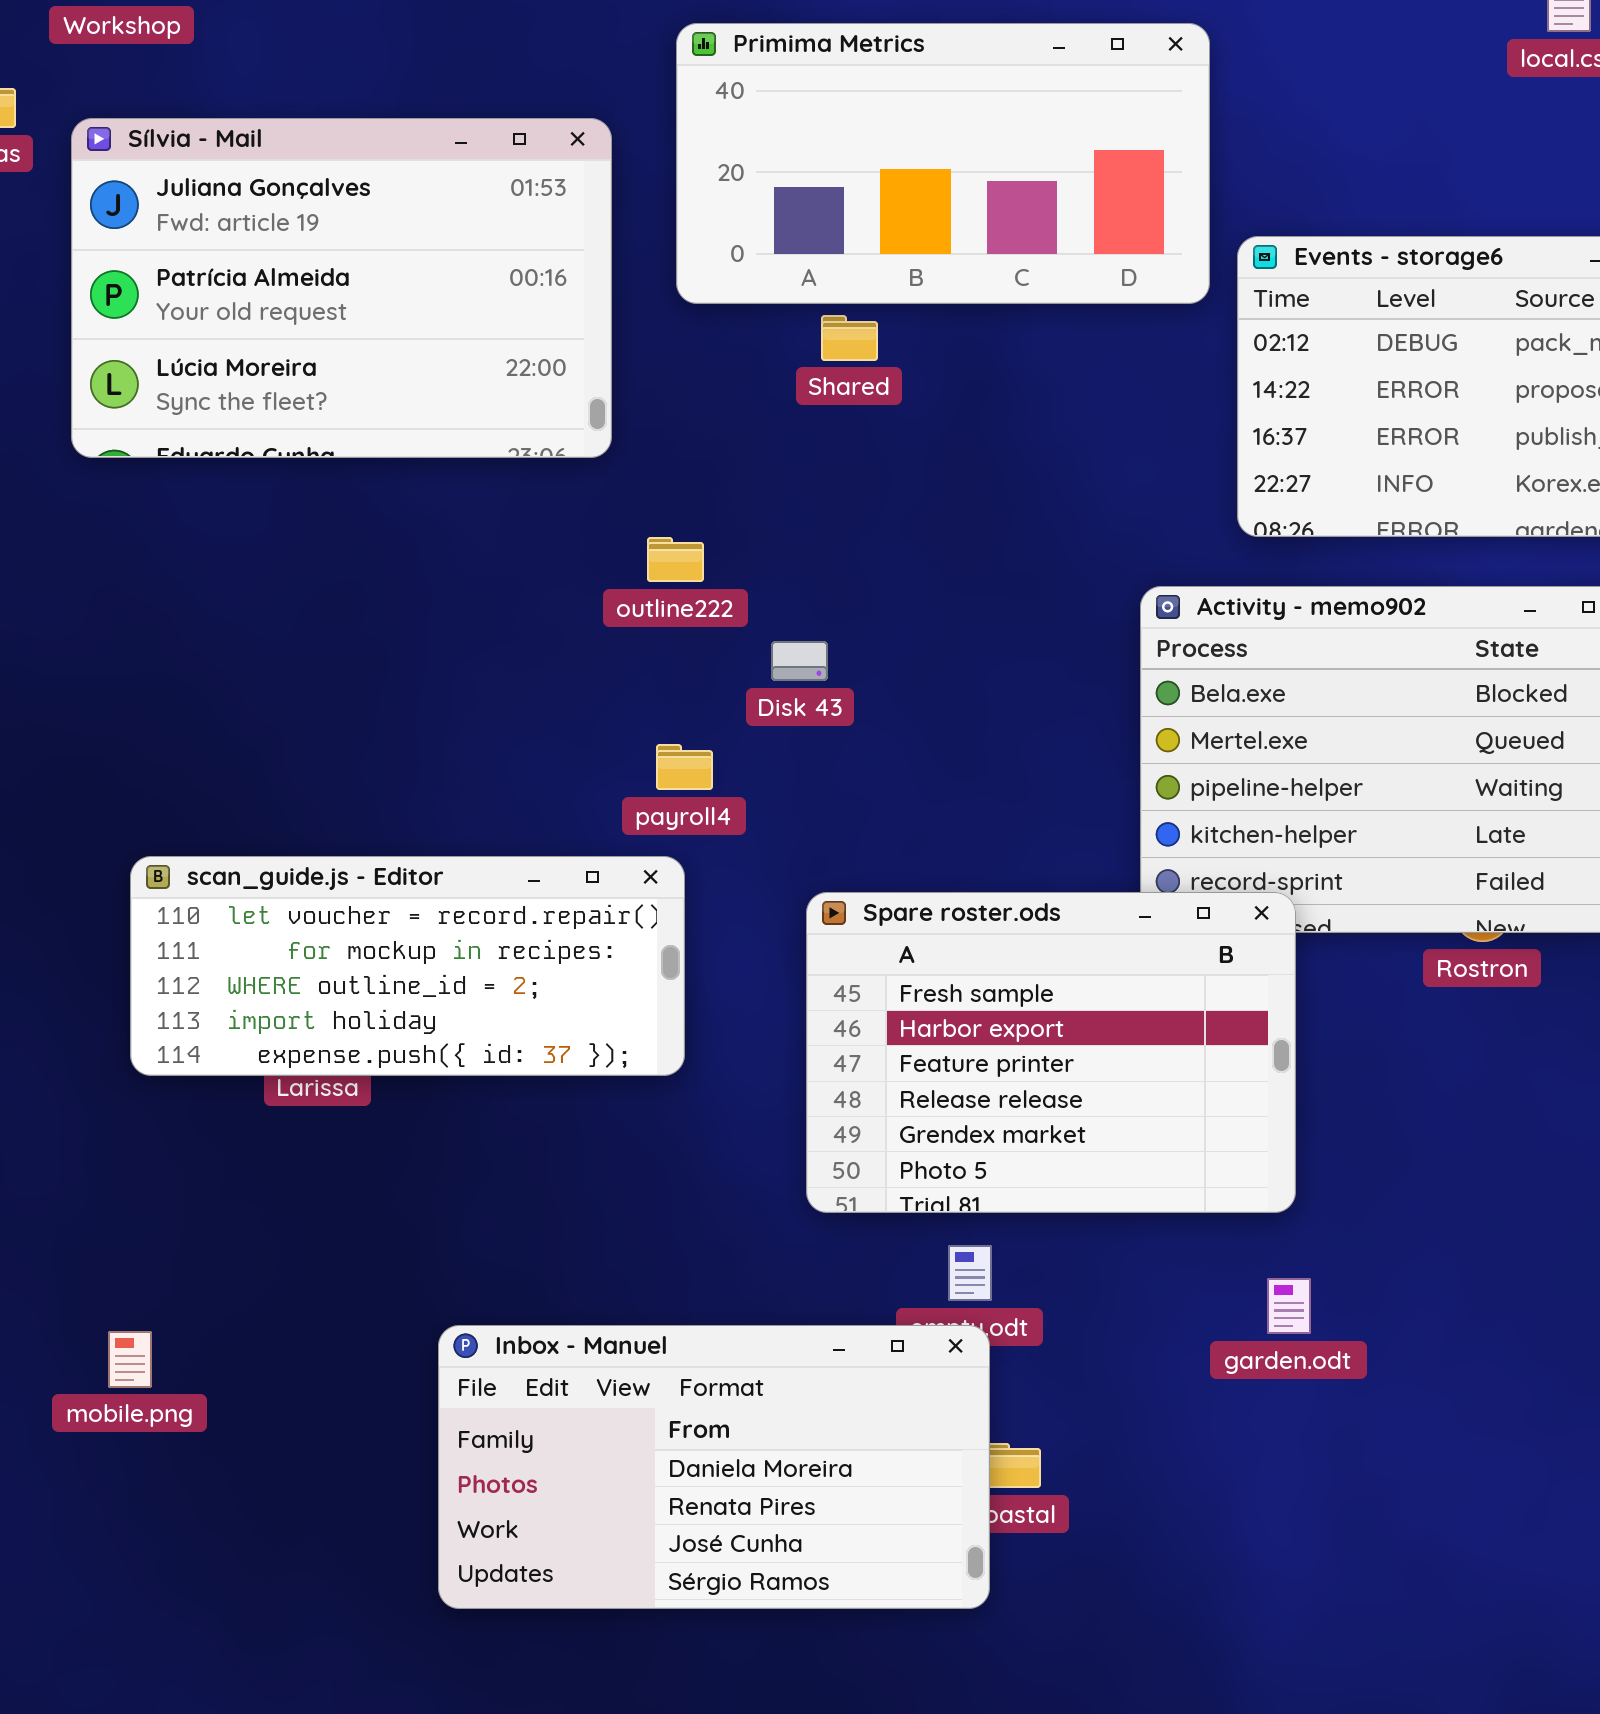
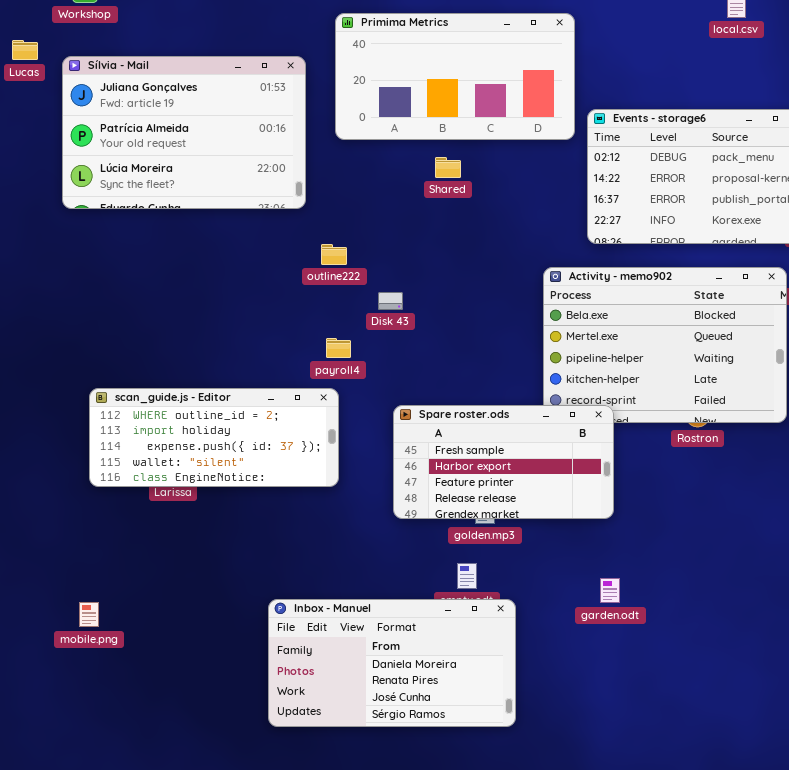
Shared: [821,315,878,361] -> [435,157,461,178], moved
scan_guide.js - Editor: [130,856,685,1076] -> [89,388,339,487], scrolled down 2 rows
Spare roster.ods: [806,892,1296,1213] -> [393,405,614,519], resized
Inbox - Manuel: [438,1325,990,1609] -> [268,599,516,727], moved

